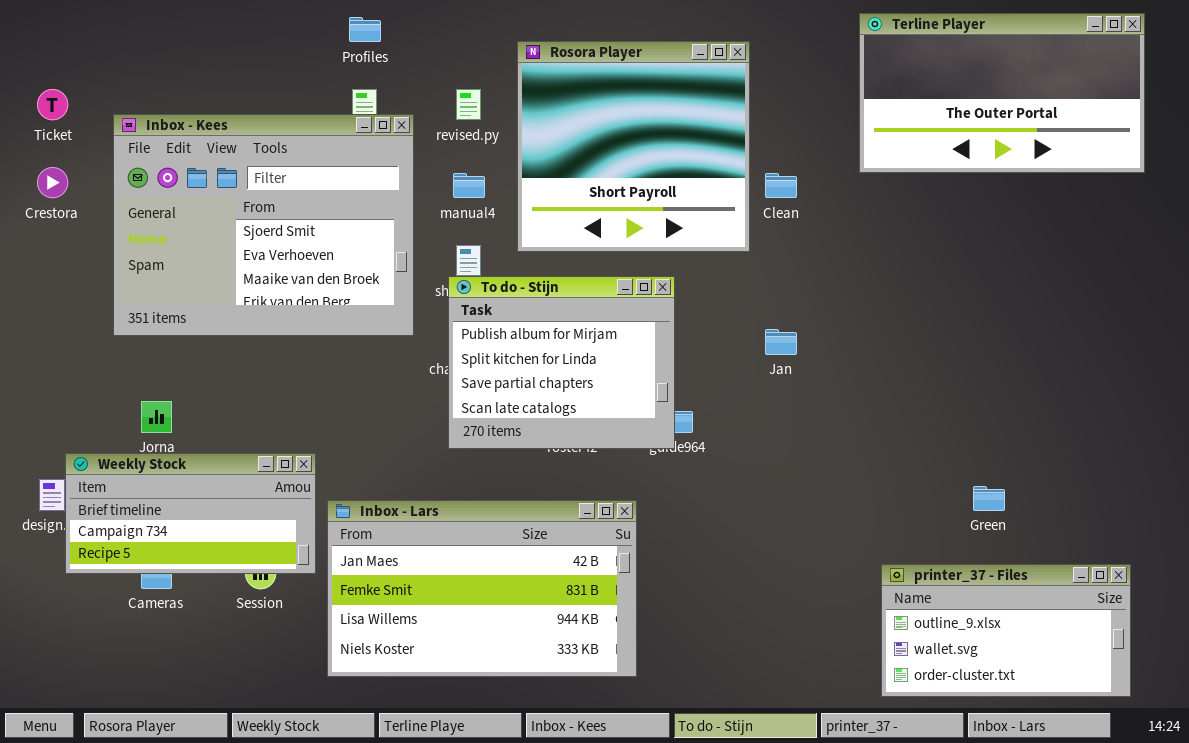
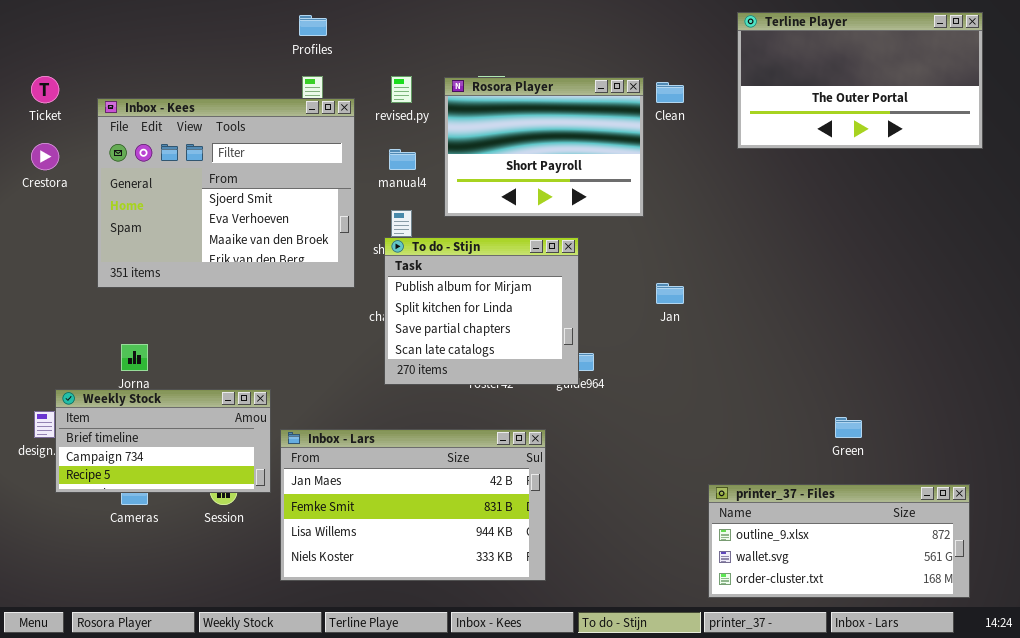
Rosora Player: [517,41,750,252] -> [444,77,644,217], resized
Clean: [765,173,797,198] -> [656,82,684,103], moved
printer_37 - Files: [881,564,1131,697] -> [708,484,970,598], resized

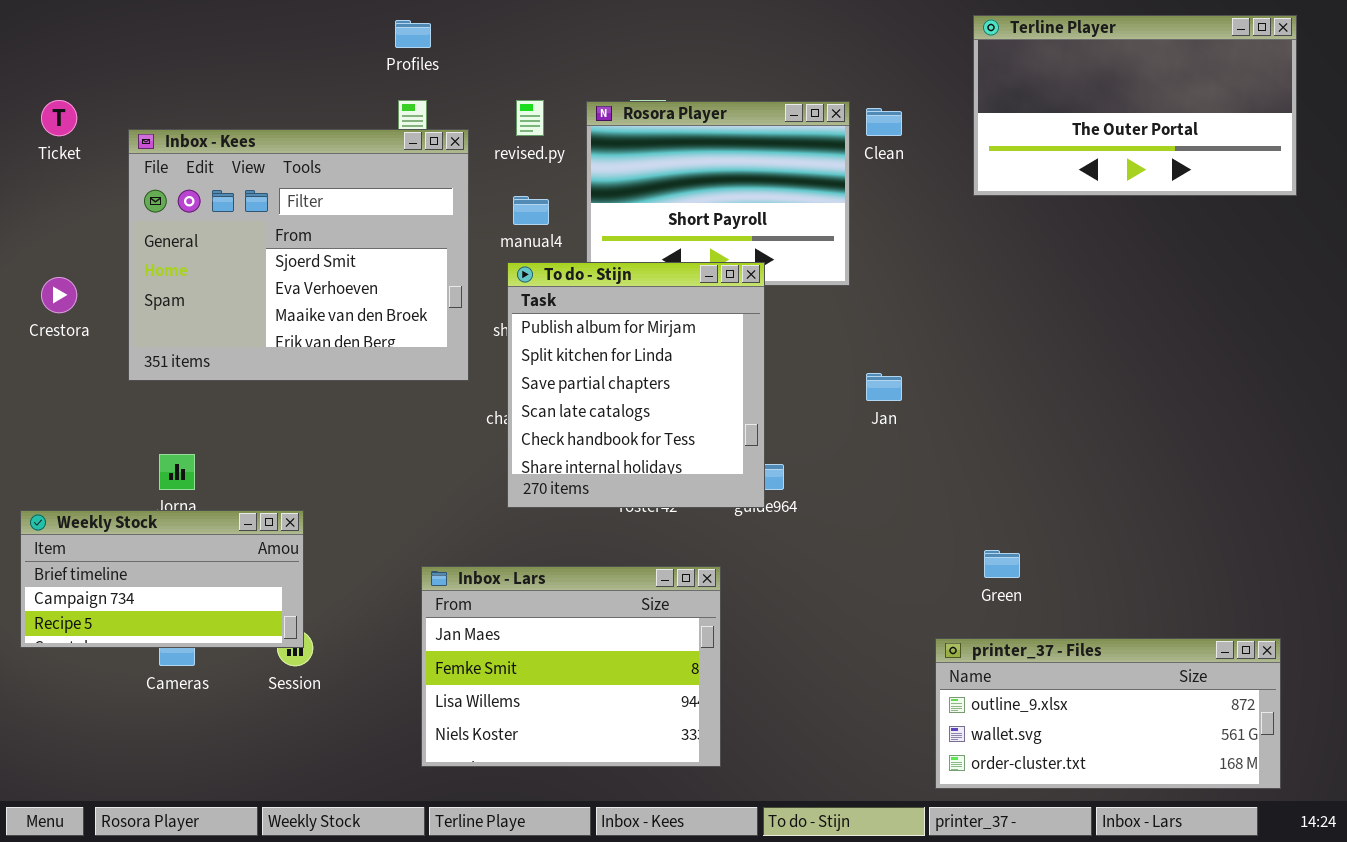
Crestora: [31,143,59,170] -> [41,277,77,313], moved
To do - Stijn: [384,237,579,385] -> [507,262,765,508], resized
Weekly Stock: [55,389,271,493] -> [20,510,304,648], moved
Green: [835,417,862,438] -> [984,550,1020,578], moved
Inbox - Lars: [280,429,546,581] -> [421,566,721,767], resized

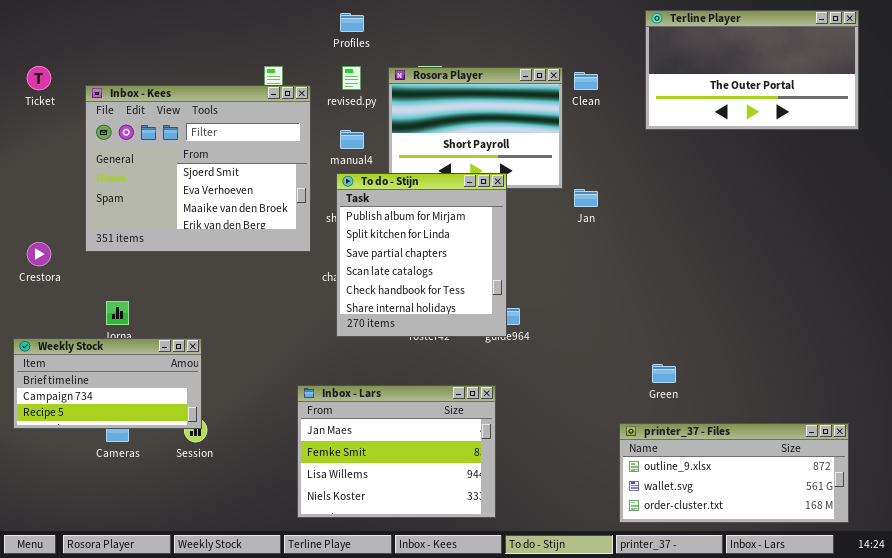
Profiles: [395,20,431,48] -> [340,13,364,32], moved
Crestora: [41,277,77,313] -> [27,242,51,266], moved
Jan: [866,373,902,401] -> [574,189,598,207], moved
Inbox - Lars: [421,566,721,767] -> [297,385,496,518], moved

